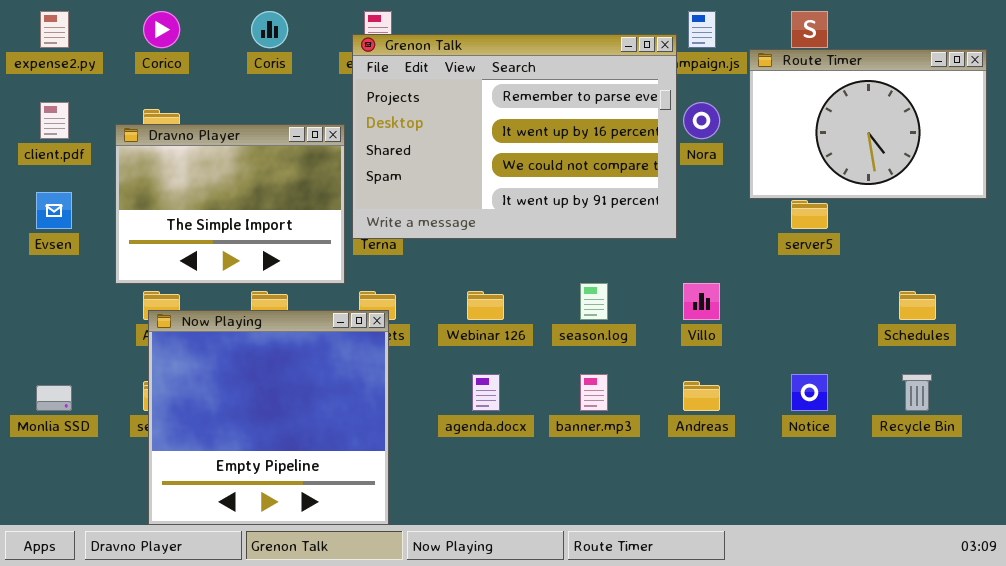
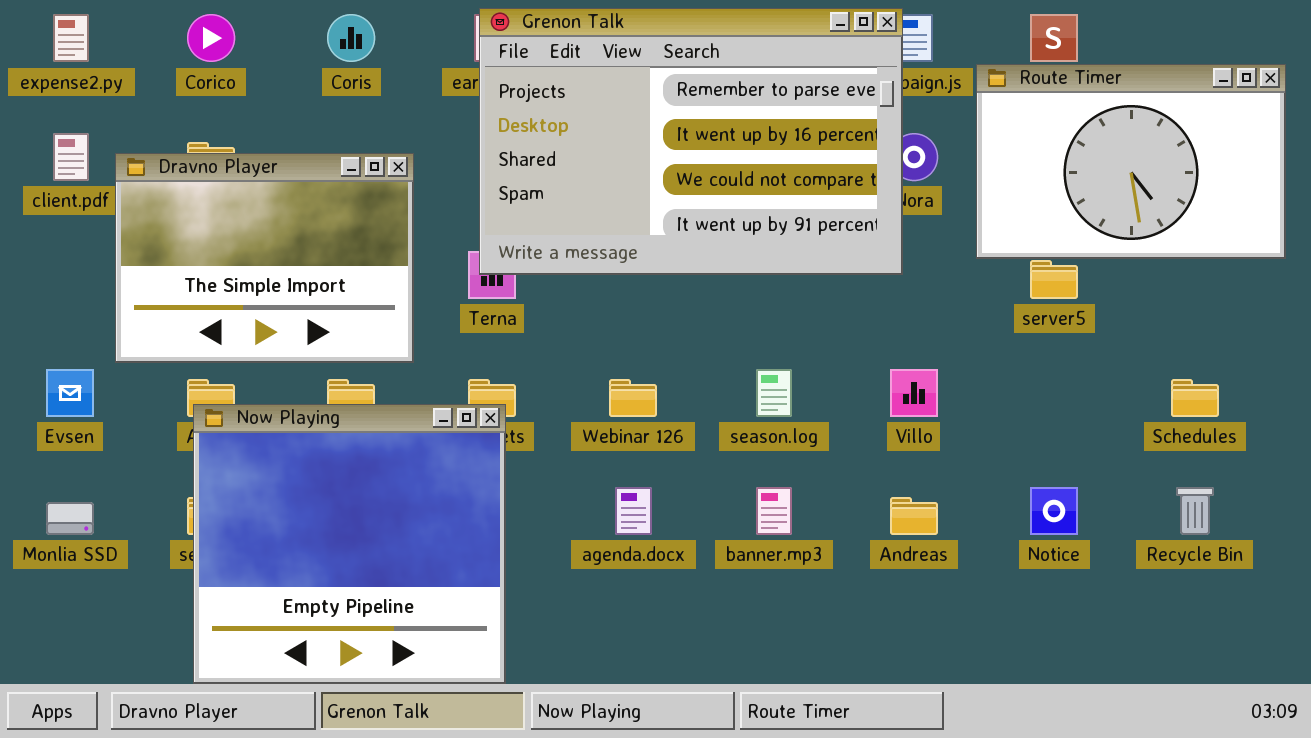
Grenon Talk: [352,34,677,239] -> [479,8,903,275], moved
Dravno Player: [115,124,345,284] -> [115,153,414,363], moved
Evsen: [36,192,72,229] -> [46,369,94,417], moved

